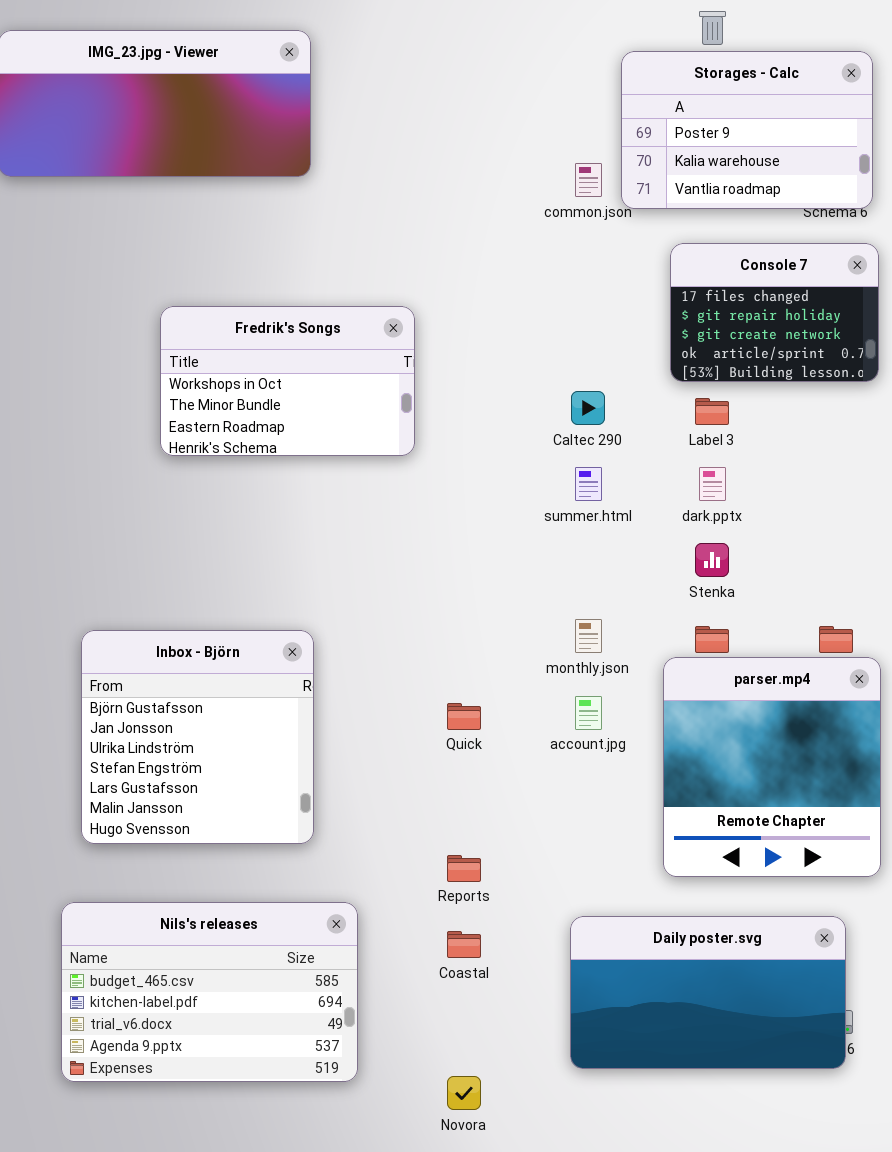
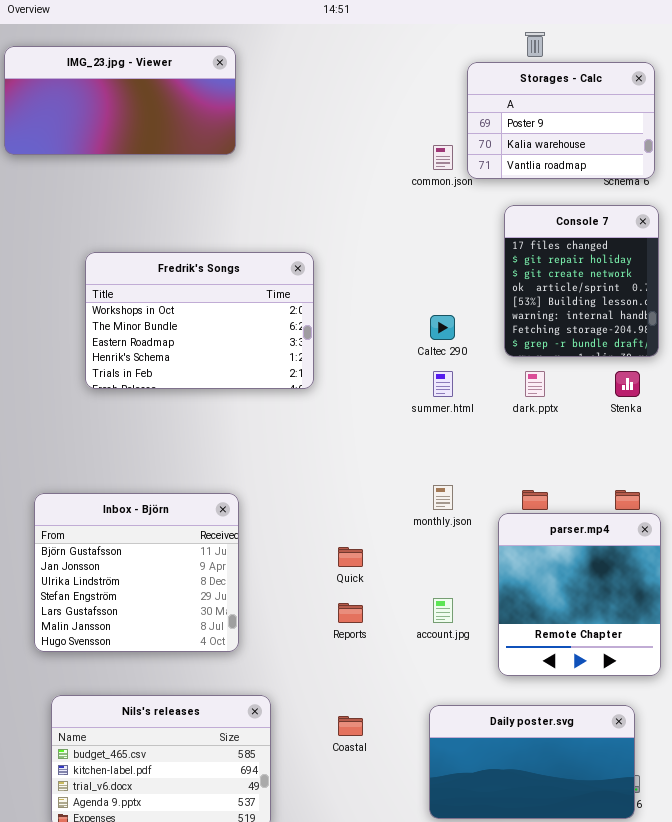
Console 7: [670,243,879,382] -> [504,205,659,357], resized
Fredrik's Songs: [160,306,415,456] -> [85,252,314,389], resized
Stenka: [695,543,729,577] -> [615,371,640,397], moved
Inbox - Björn: [81,630,314,844] -> [34,493,239,652], resized
account.jpg: [575,696,602,730] -> [433,598,453,623], moved
Reports: [447,855,481,882] -> [338,603,363,623], moved

